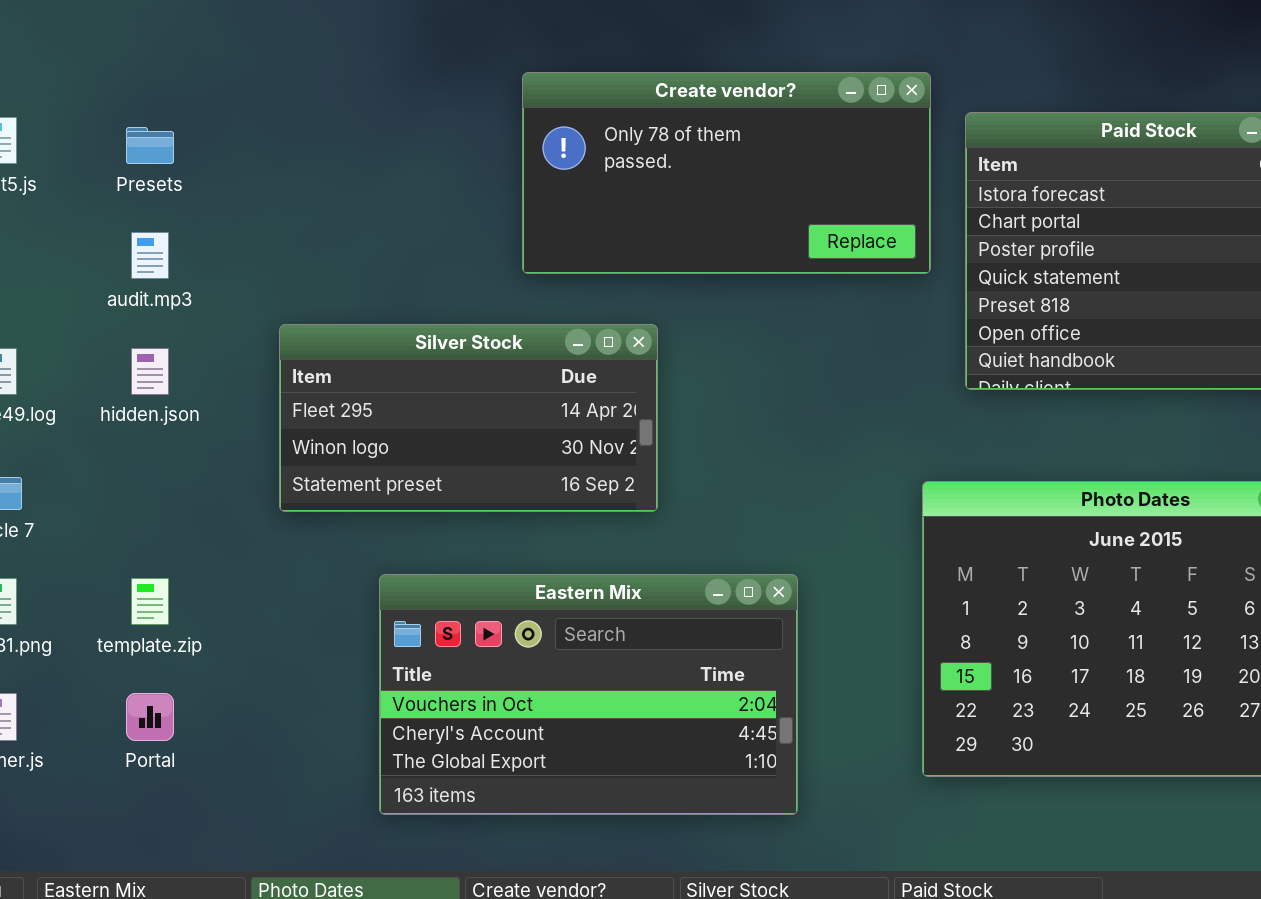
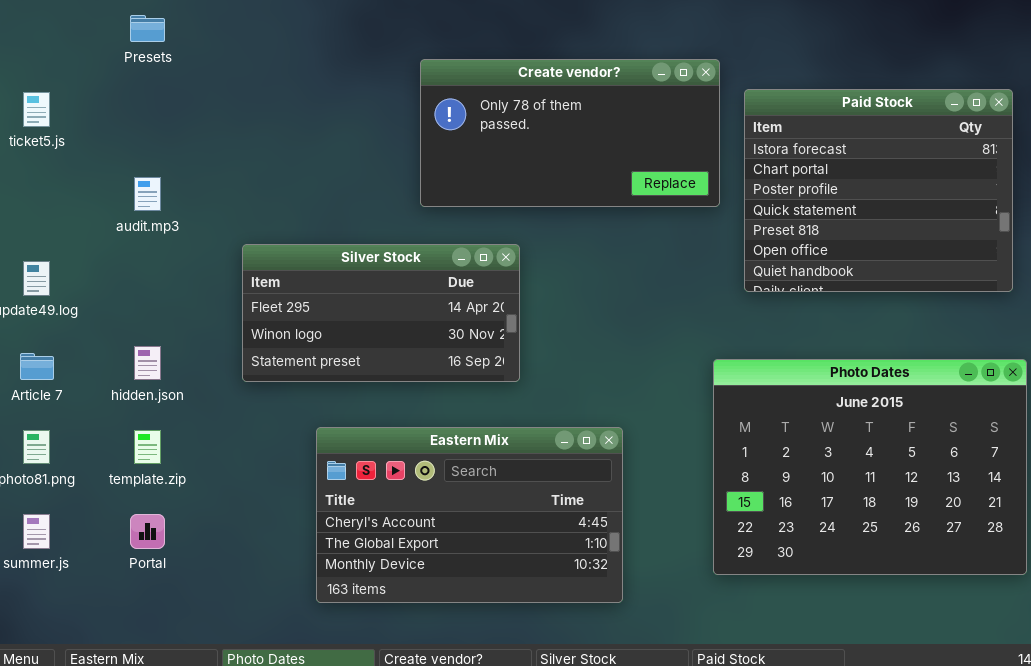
Presets: [126,127,174,164] -> [130,15,165,42], moved
hidden.json: [131,348,169,395] -> [134,346,161,380], moved
Eastern Mix: [379,574,798,815] -> [316,427,623,603], scrolled down 1 row

